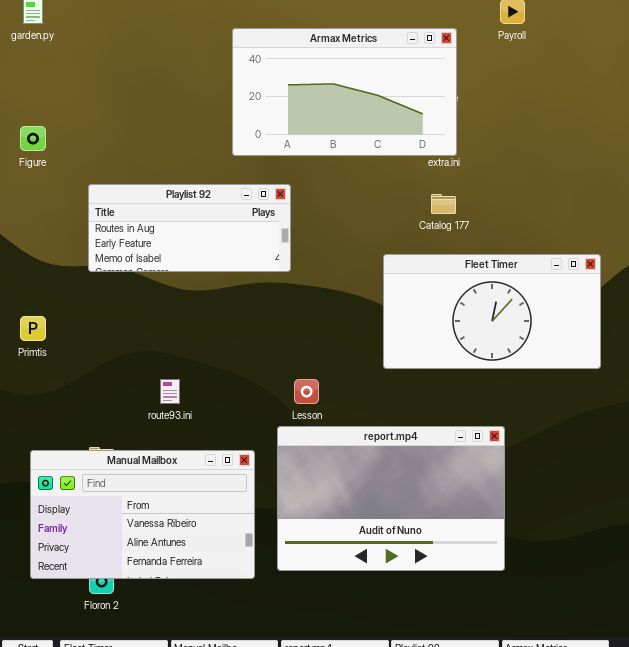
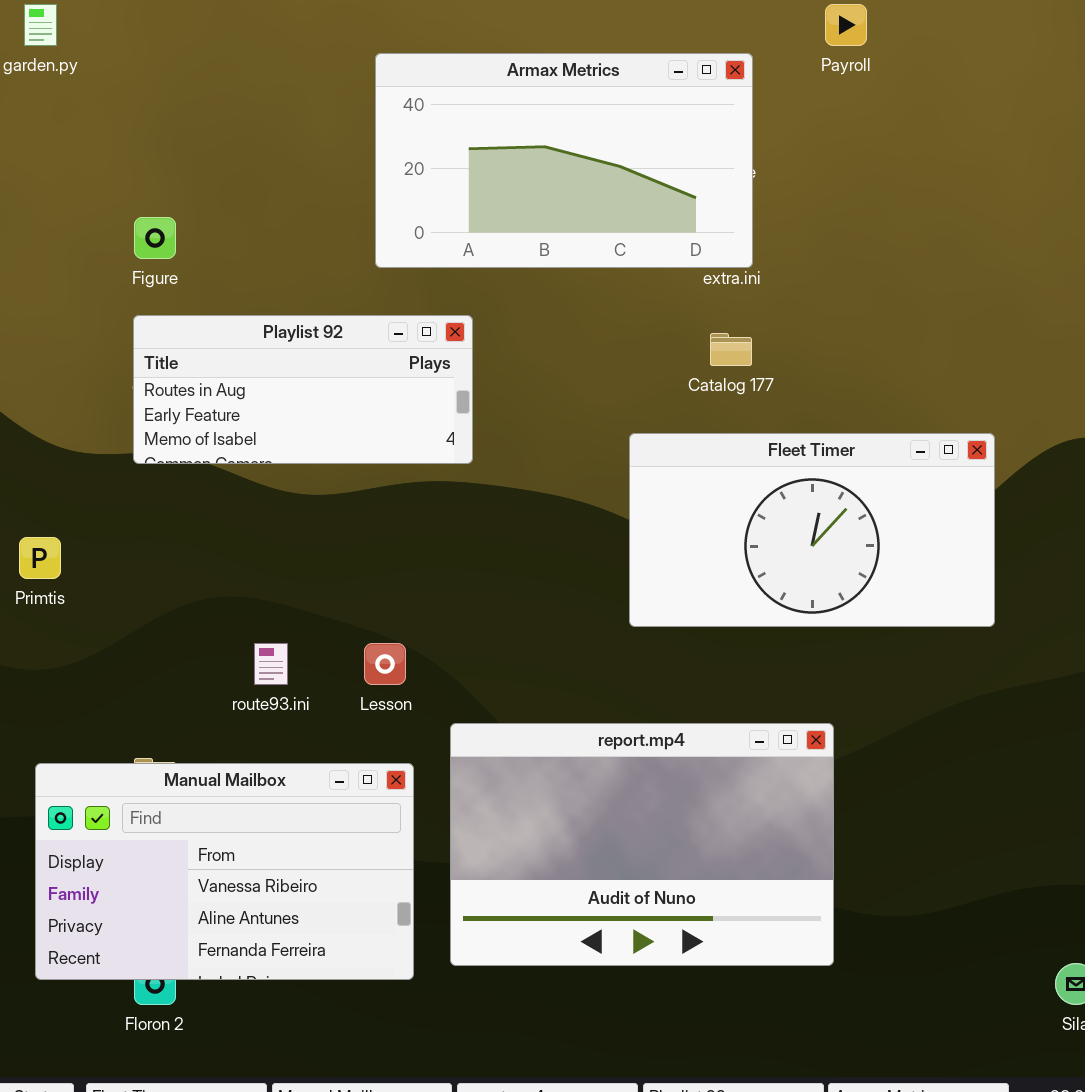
Figure: [20,126,46,151] -> [134,217,176,259], moved
Lesson: [294,379,319,404] -> [364,643,406,685], moved

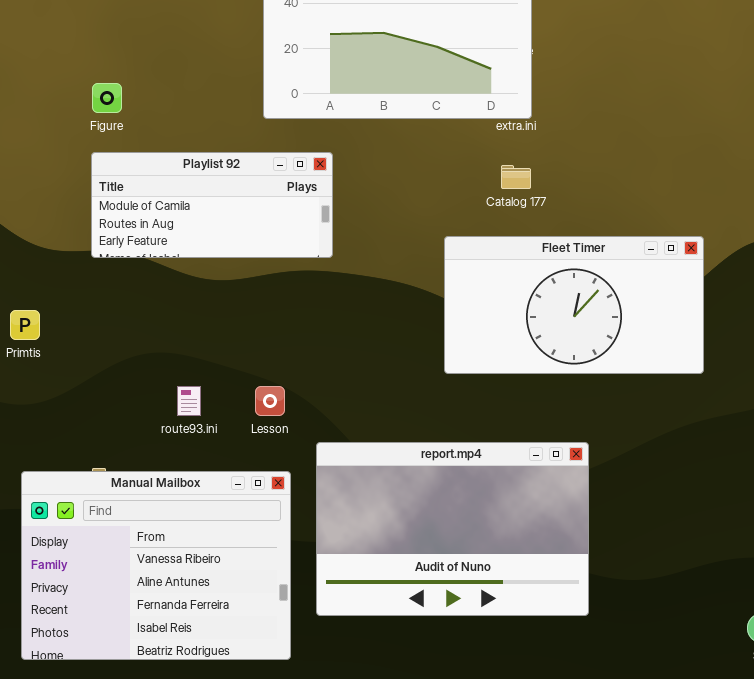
Playlist 92: [133,315,473,464] -> [91,152,333,258], scrolled up 1 row
Manual Mailbox: [35,763,414,980] -> [21,471,291,660], resized

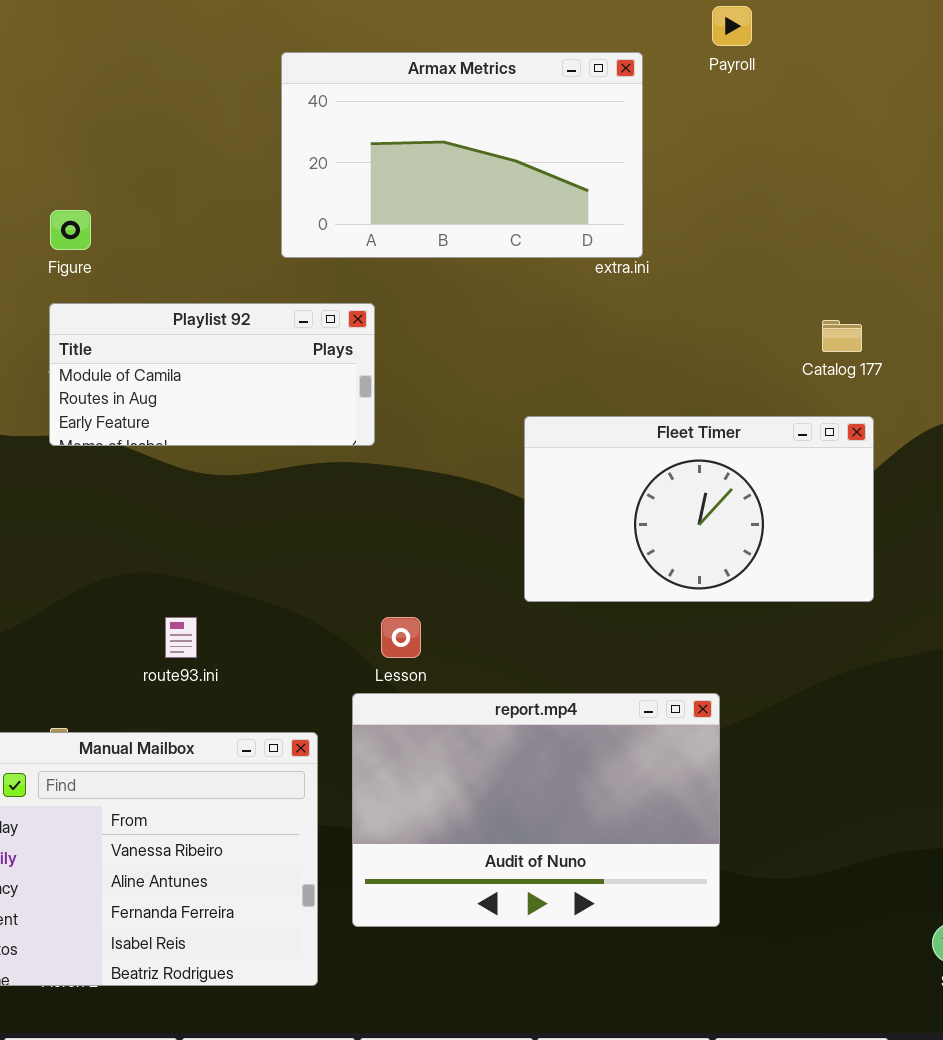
Catalog 177: [501,165,531,189] -> [822,320,862,352], moved
Lesson: [255,386,285,416] -> [381,617,421,658], moved

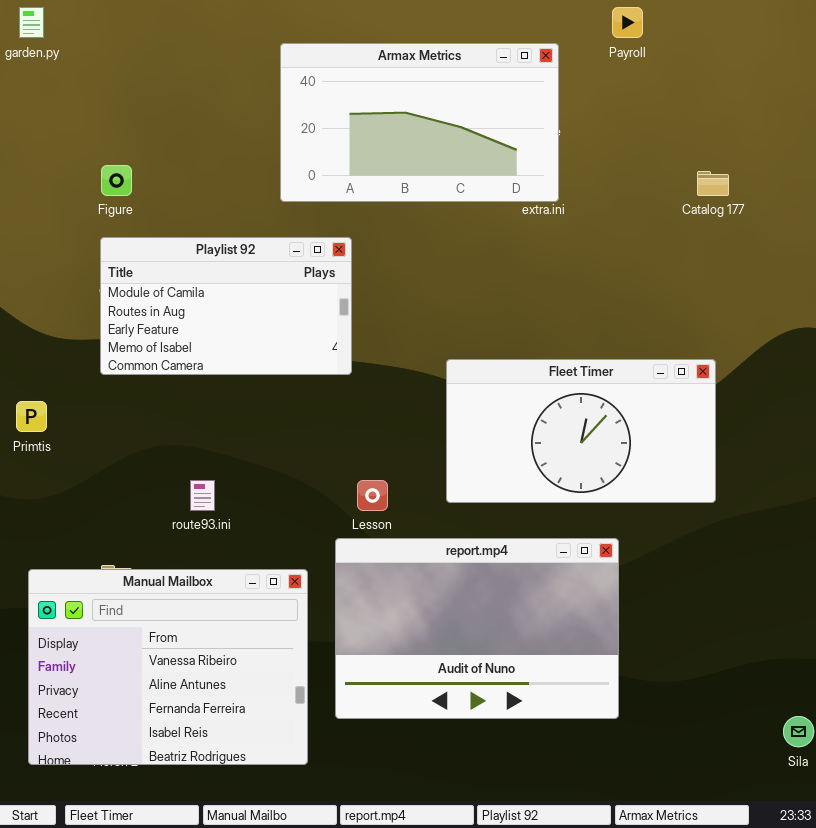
Playlist 92: [49,303,375,446] -> [100,237,352,375], resized
Catalog 177: [822,320,862,352] -> [697,171,729,196], moved
Fleet Timer: [524,416,874,602] -> [446,359,716,503], moved

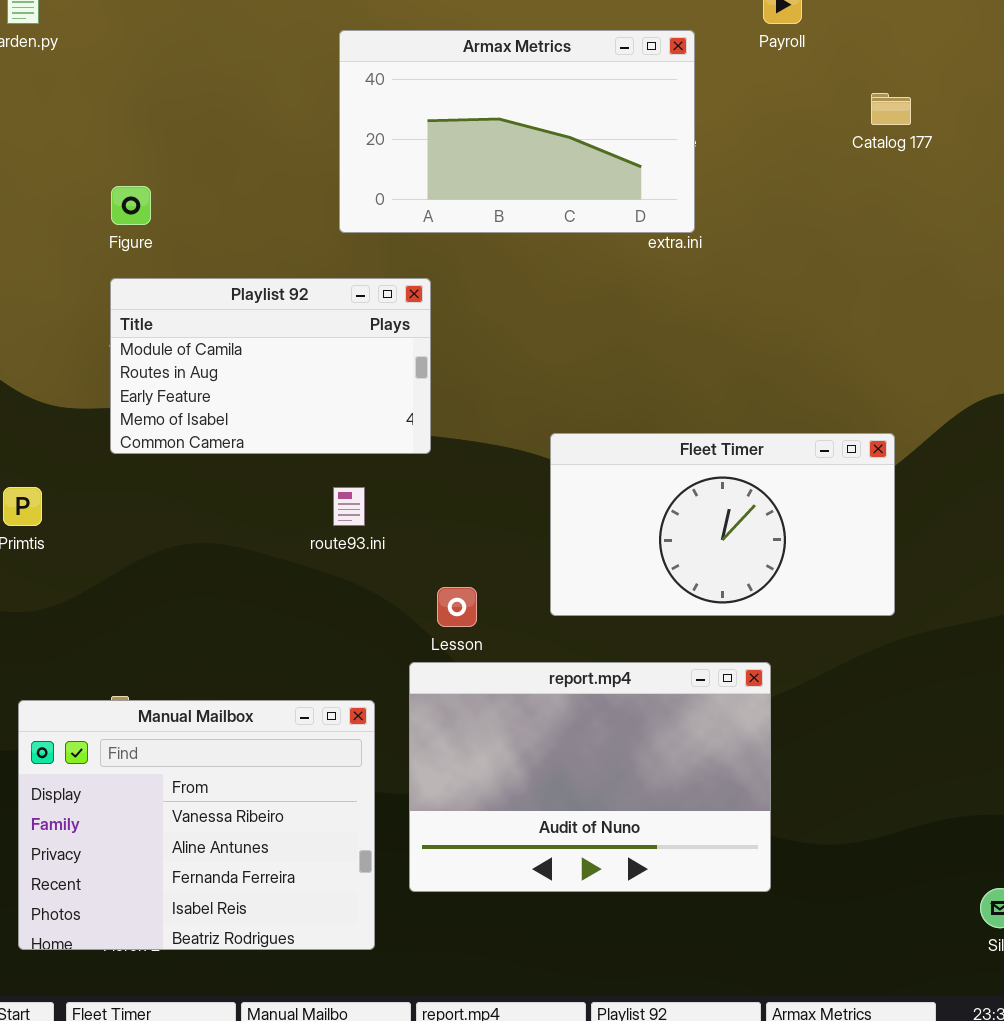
Catalog 177: [697,171,729,196] -> [871,93,911,125], moved
route93.ini: [190,480,215,511] -> [333,487,365,526], moved

